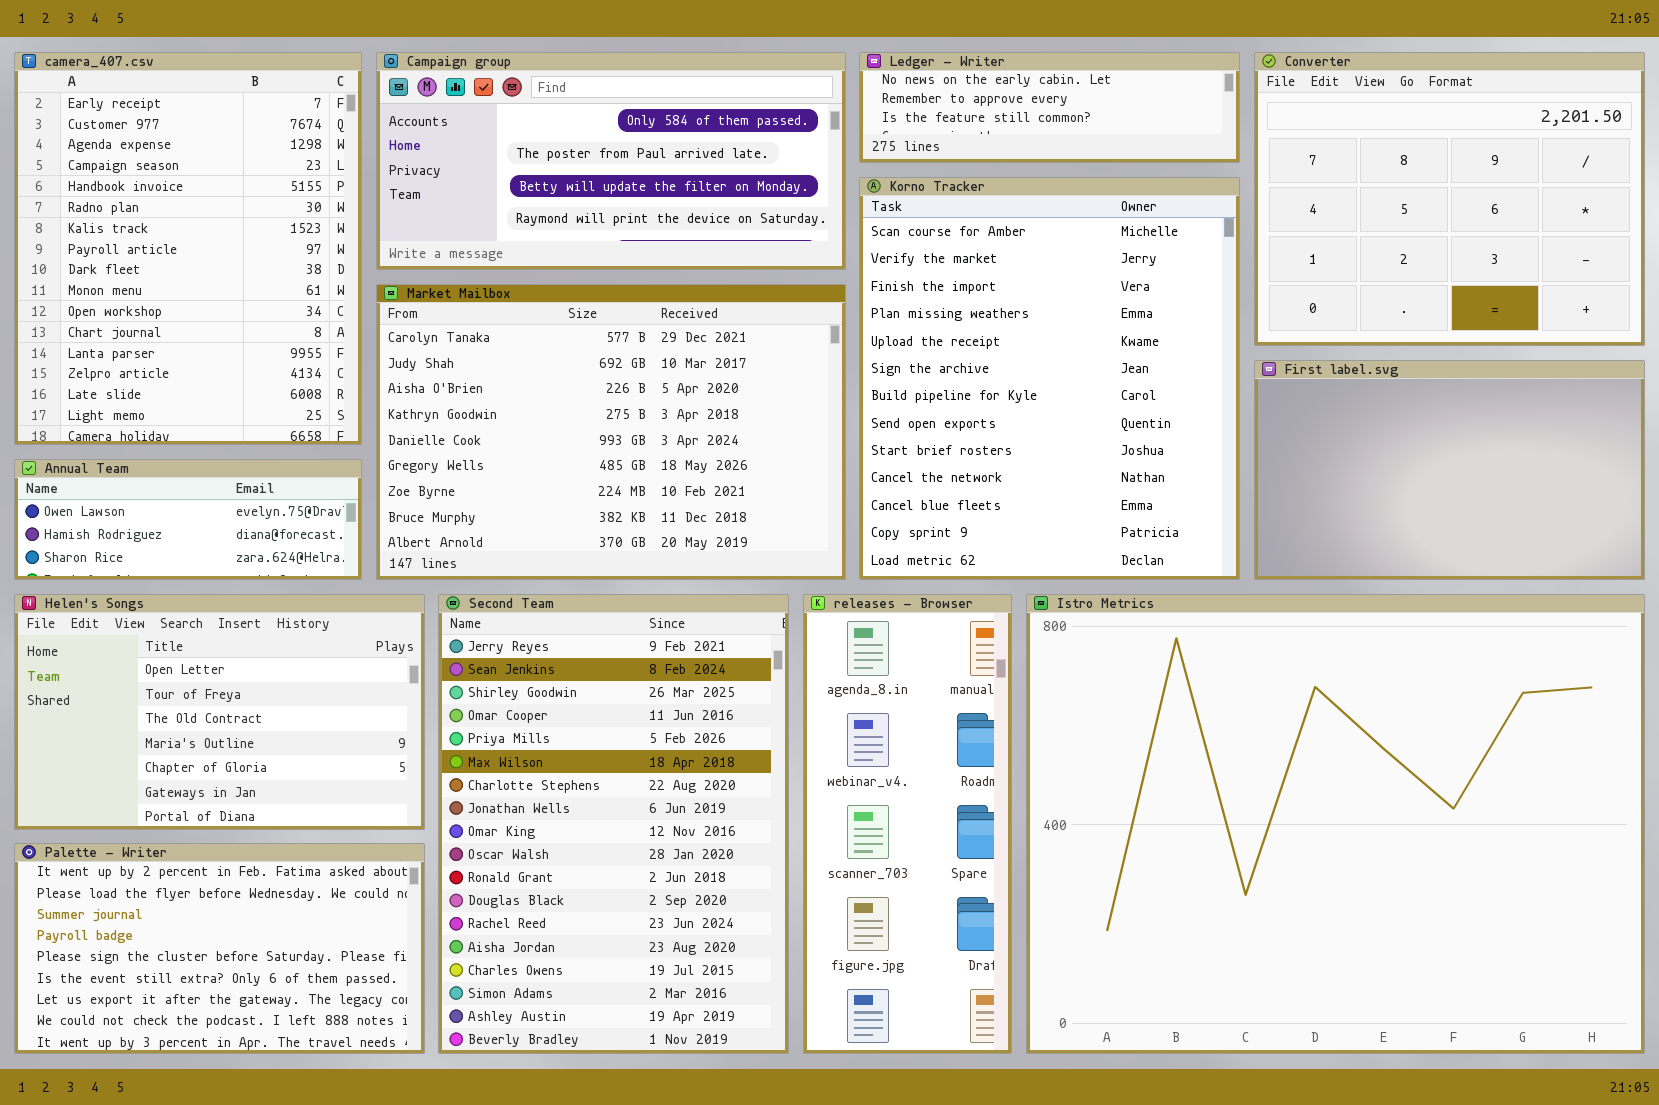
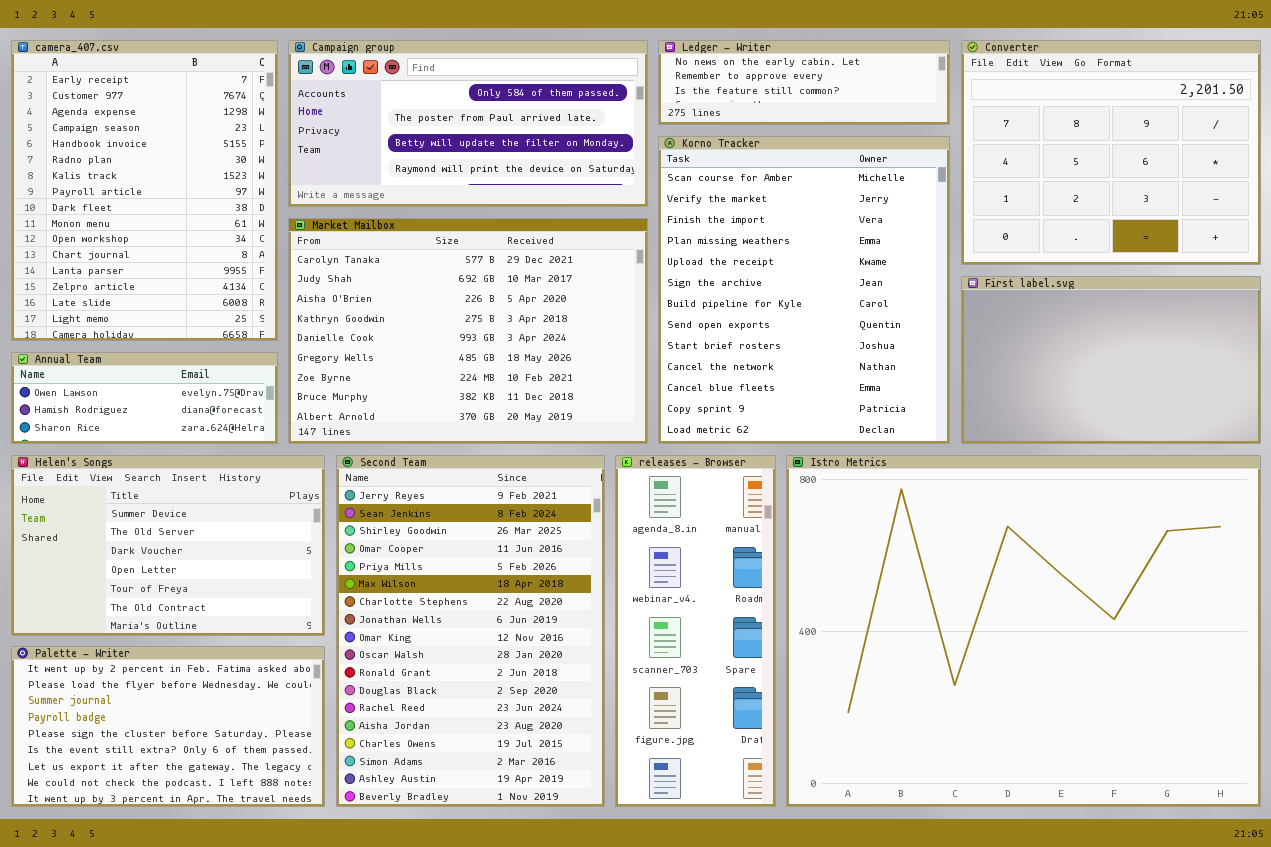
Helen's Songs: [14,594,425,830] -> [11,455,325,636], scrolled up 3 rows

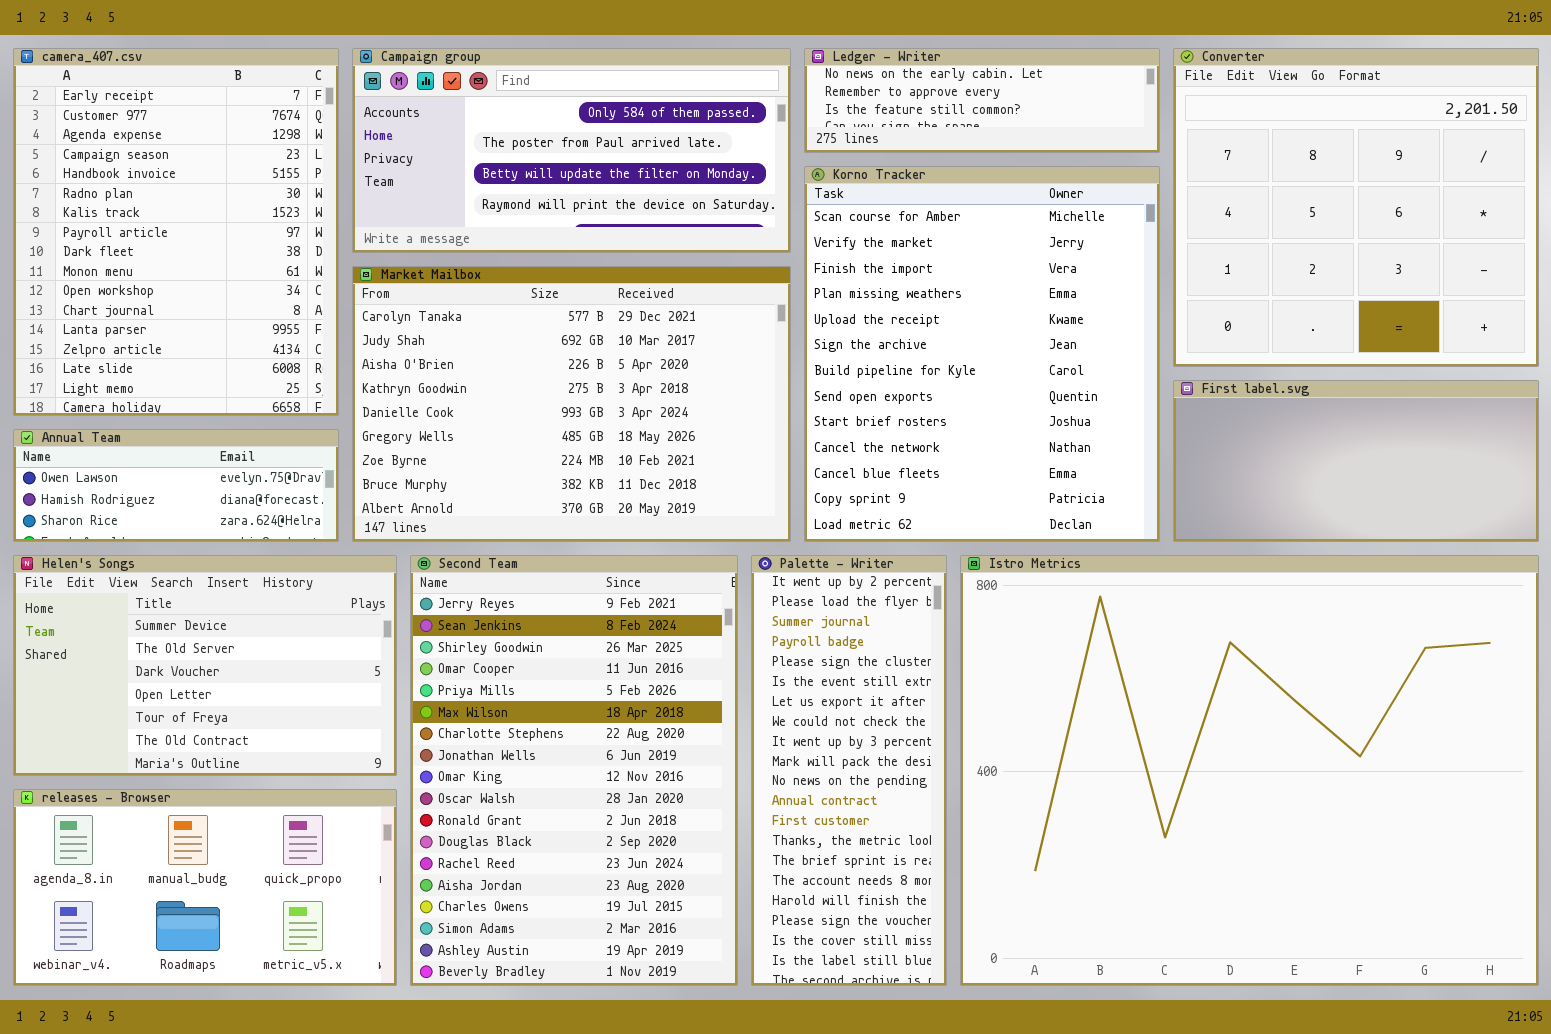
Converter: [961,40,1261,265] -> [1173,48,1539,367], resized
First label.svg: [961,276,1261,444] -> [1173,380,1539,542], resized
releases - Browser: [615,455,776,807] -> [13,789,397,986], moved, resized
Palette - Writer: [11,646,325,807] -> [751,555,947,986], moved, resized

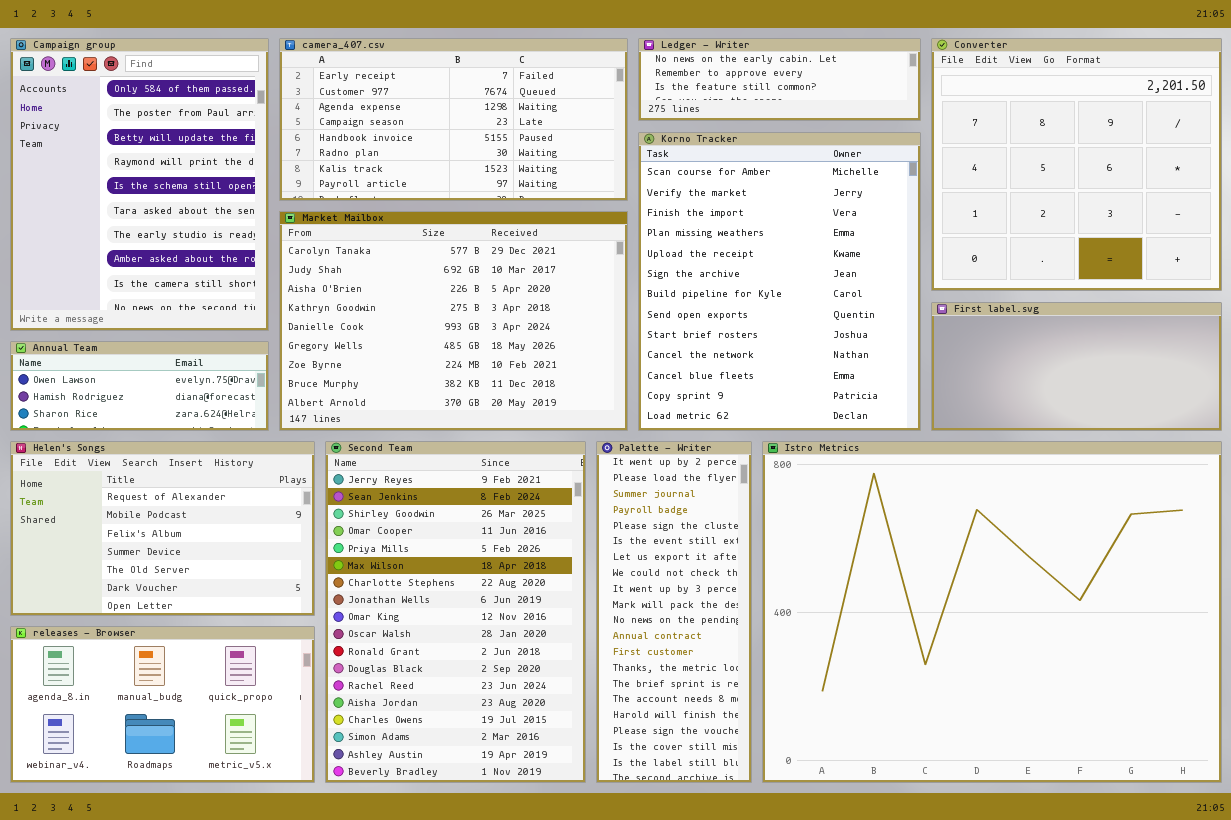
camera_407.csv: [13,48,339,416] -> [279,38,628,201], moved, resized
Campaign group: [352,48,791,253] -> [10,38,269,331], moved, resized
Helen's Songs: [13,555,397,776] -> [10,441,315,616], scrolled up 3 rows

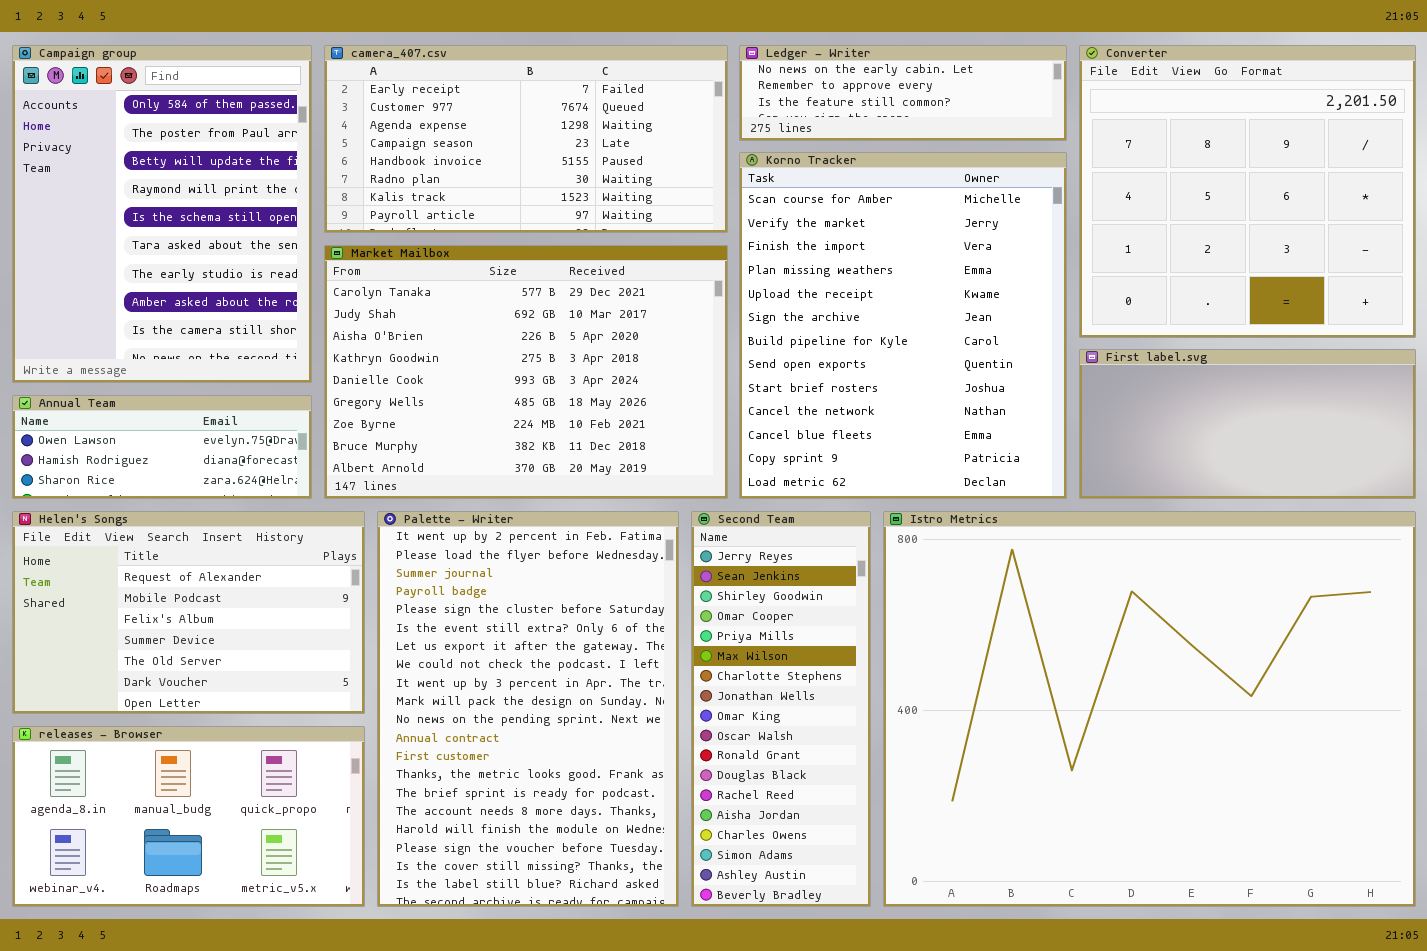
Second Team: [325,441,586,783] -> [691,511,871,907], moved, resized
Palette - Writer: [596,441,752,783] -> [377,511,679,907], moved, resized

